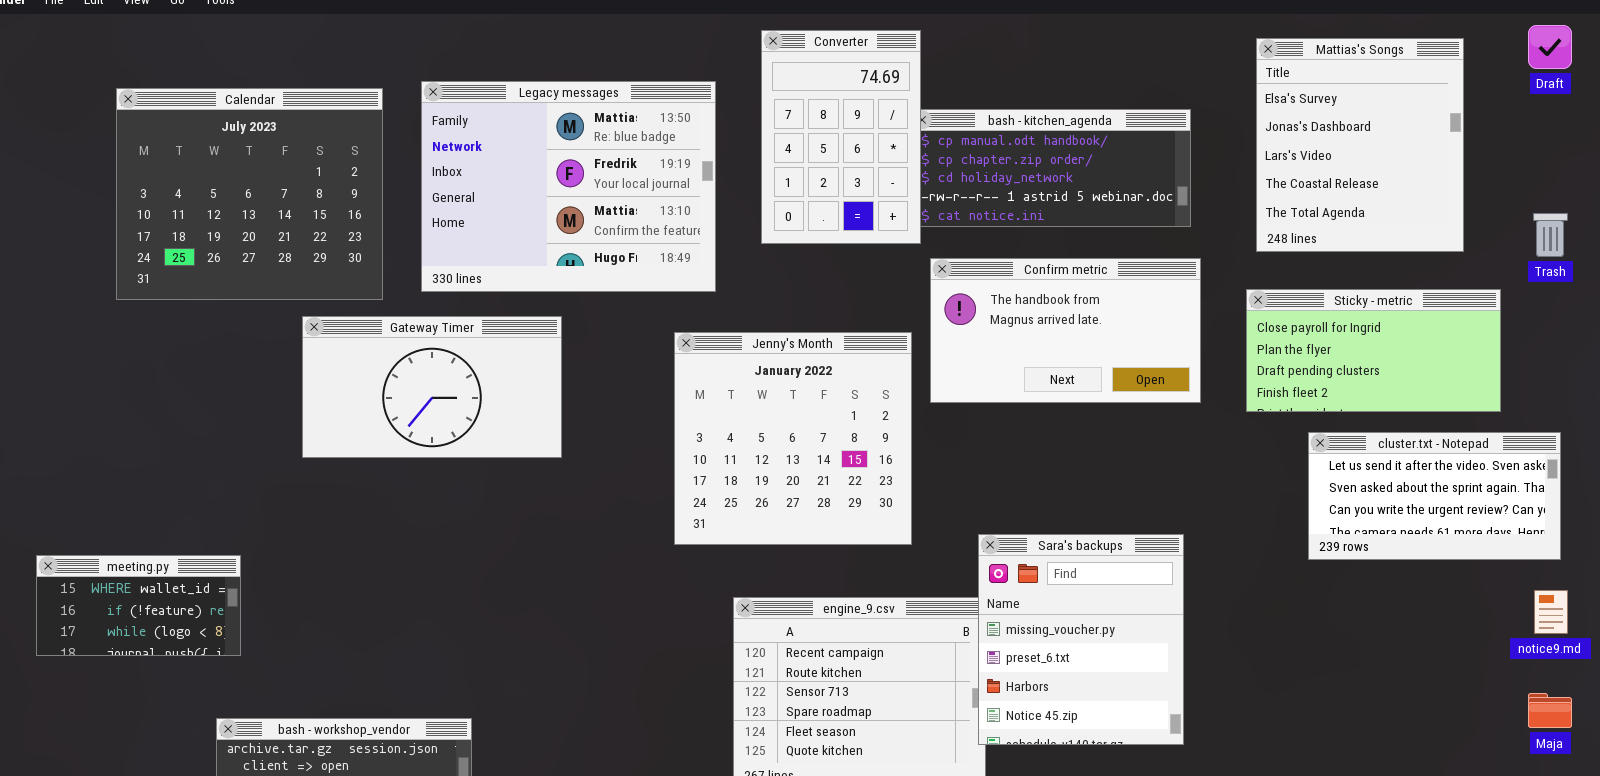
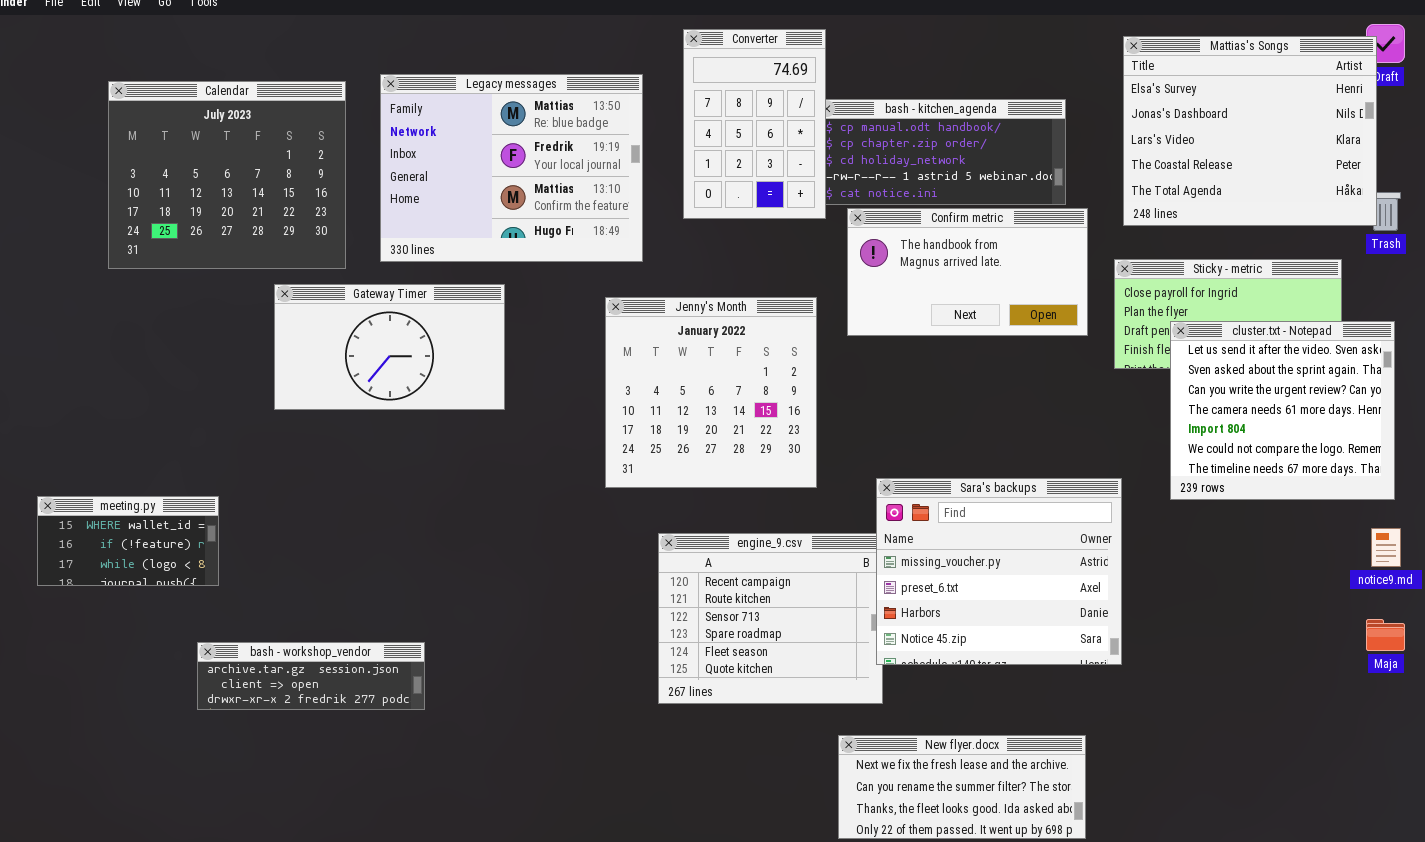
Mattias's Songs: [1256,38,1464,252] -> [1123,36,1377,226], resized
Confirm metric: [930,258,1201,403] -> [847,208,1088,336], moved
cluster.txt - Notepad: [1308,432,1561,560] -> [1170,321,1395,500], resized
Sara's backups: [978,534,1184,745] -> [876,478,1122,665], resized

